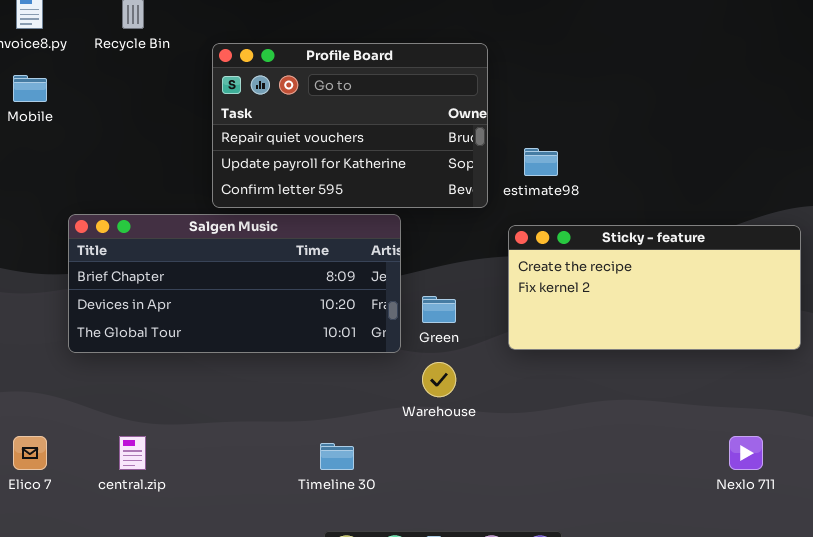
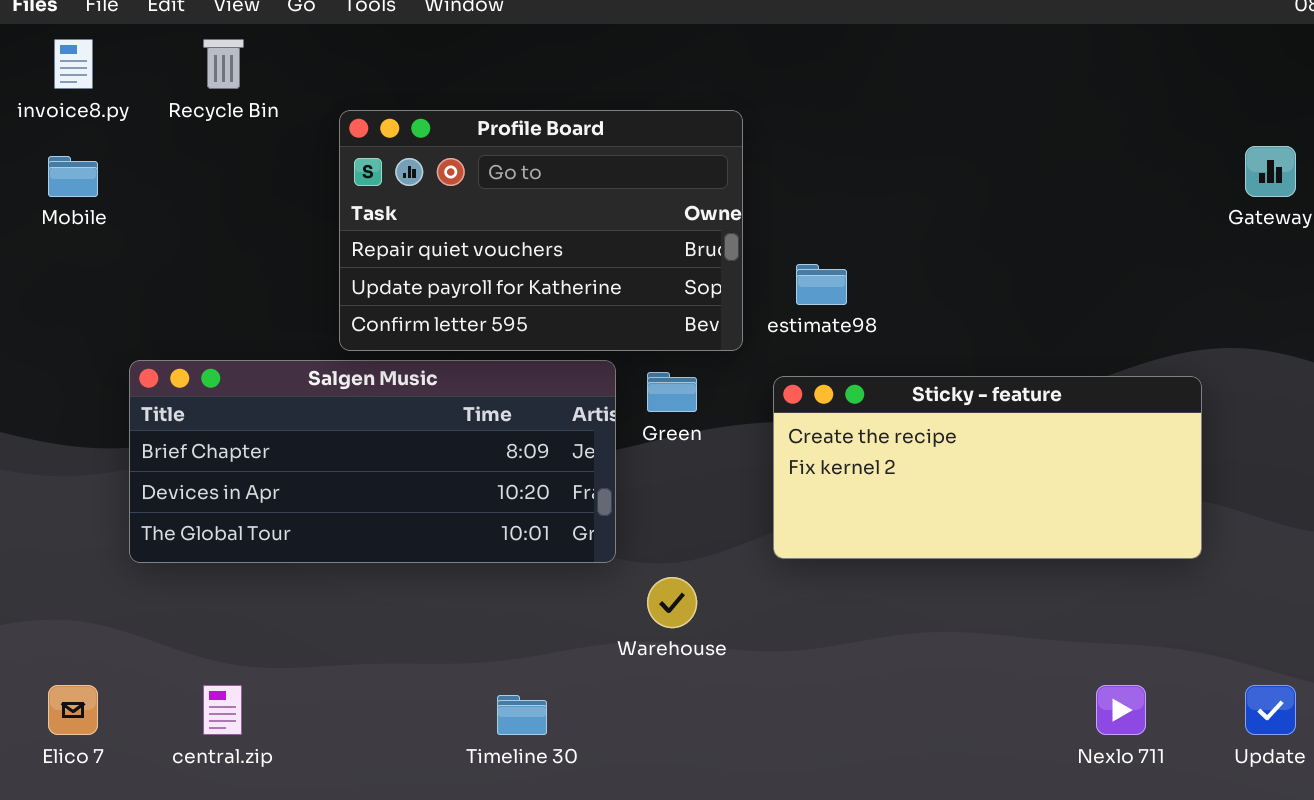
Green: [422,296,456,323] -> [647,372,697,412], moved

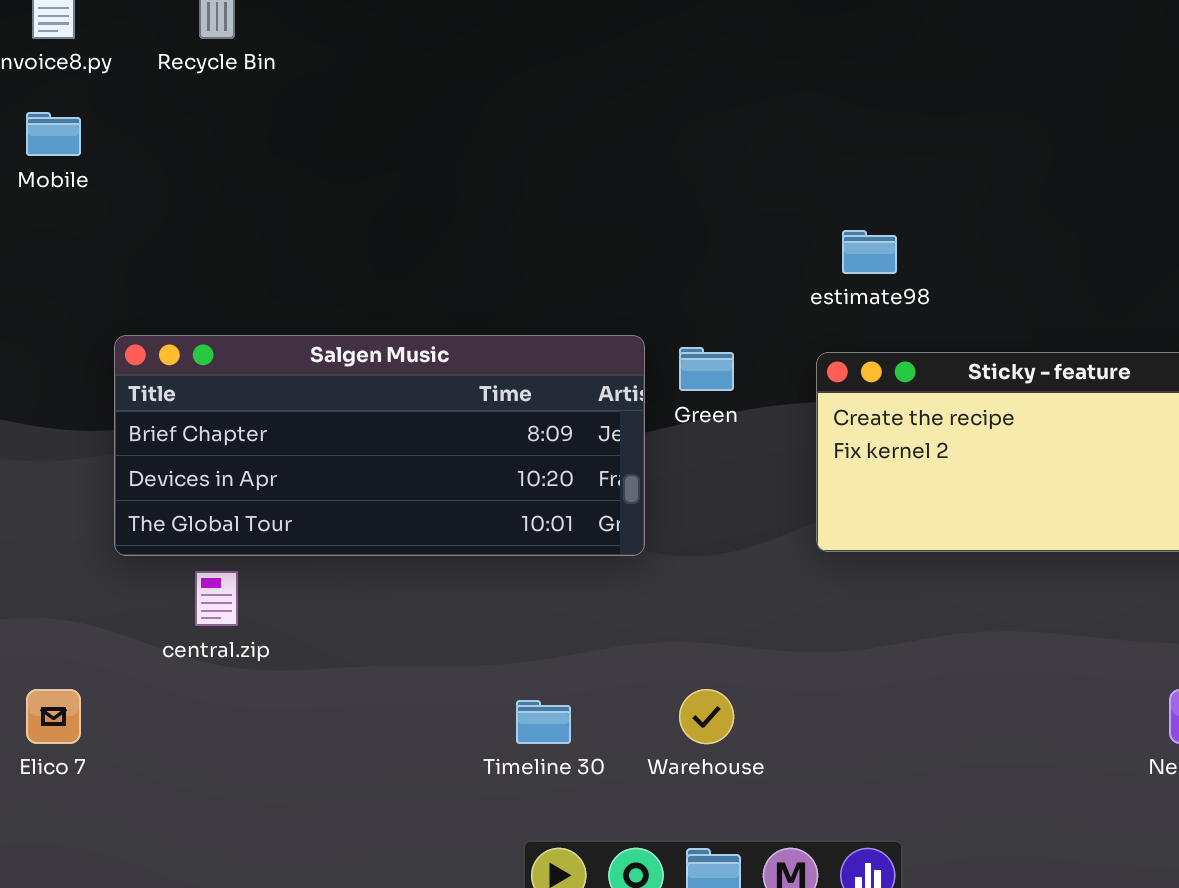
Profile Board: [339,110,743,351] -> none, closed
Warehouse: [647,577,697,628] -> [679,689,734,744], moved
central.zip: [203,685,242,735] -> [195,571,238,626], moved

